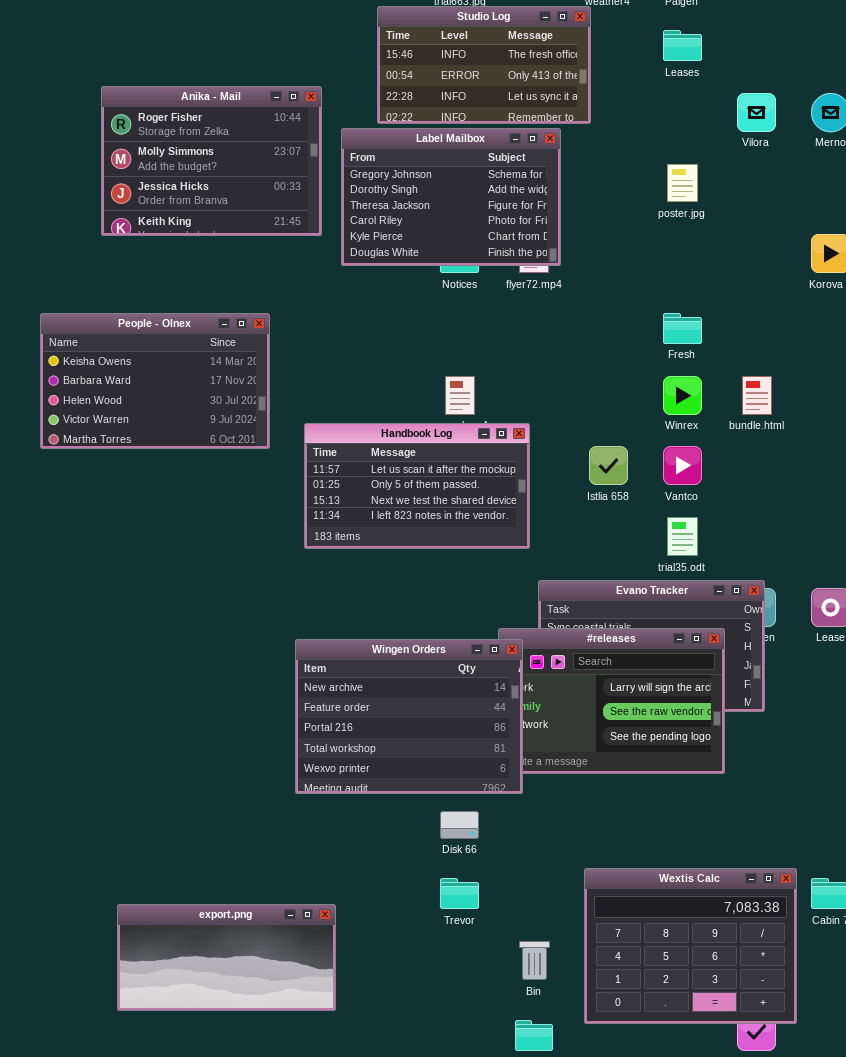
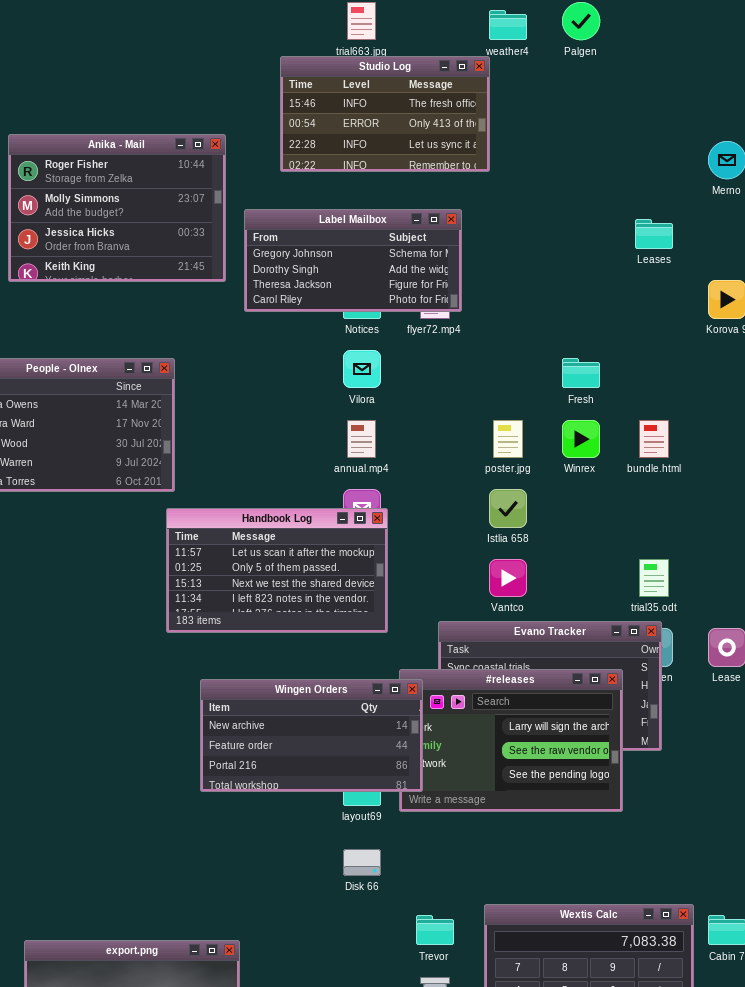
Leases: [663,30,702,61] -> [635,219,673,249], moved
Vilora: [737,93,776,132] -> [343,350,381,388], moved
Label Mailbox: [341,128,561,266] -> [244,209,462,312], resized
poster.jpg: [667,164,698,202] -> [493,420,523,458], moved
Handbook Log: [304,423,530,549] -> [166,508,388,633], moved
Vantco: [663,446,702,485] -> [489,559,527,597], moved
trial35.odt: [667,517,698,556] -> [639,559,669,597], moved
Wingen Orders: [295,639,523,794] -> [200,679,423,792], resized
Trevor: [440,878,479,909] -> [416,915,454,945], moved

